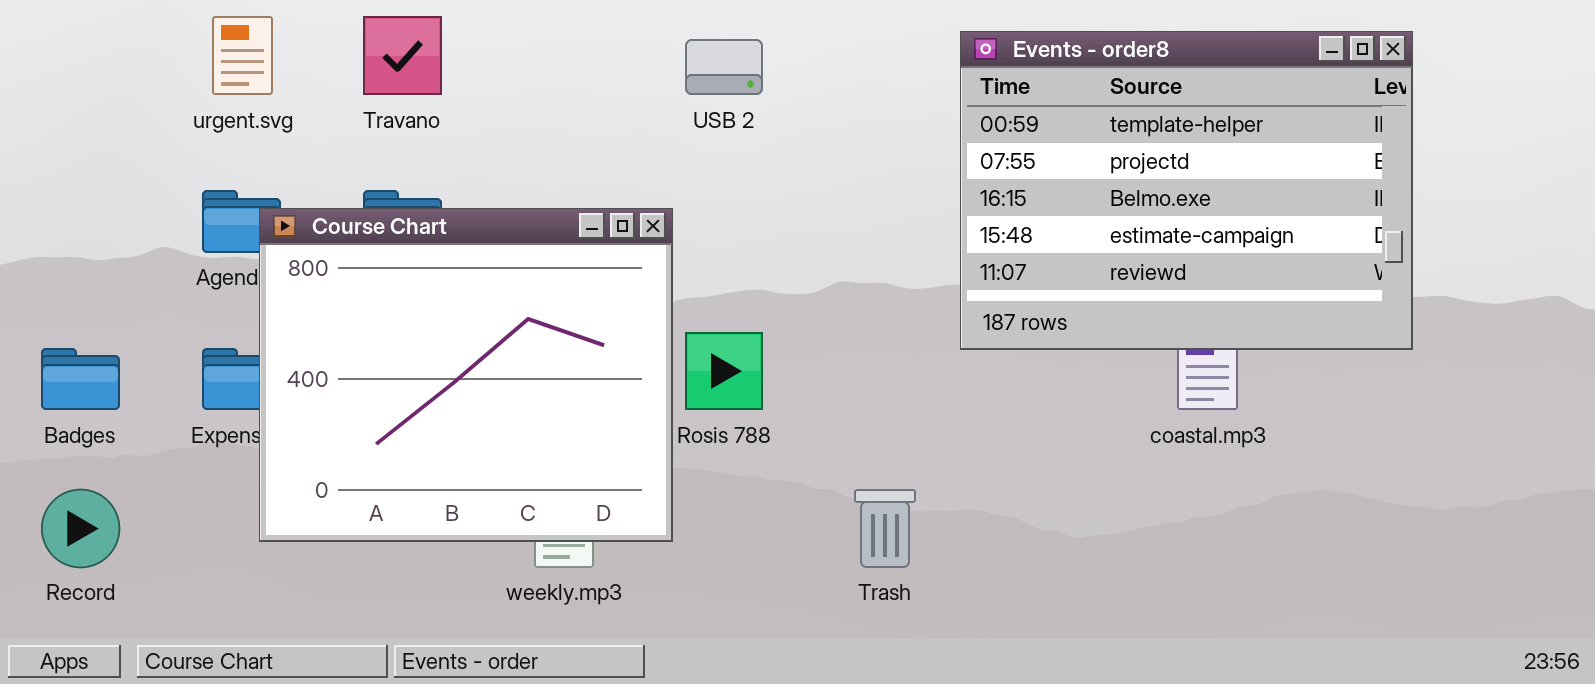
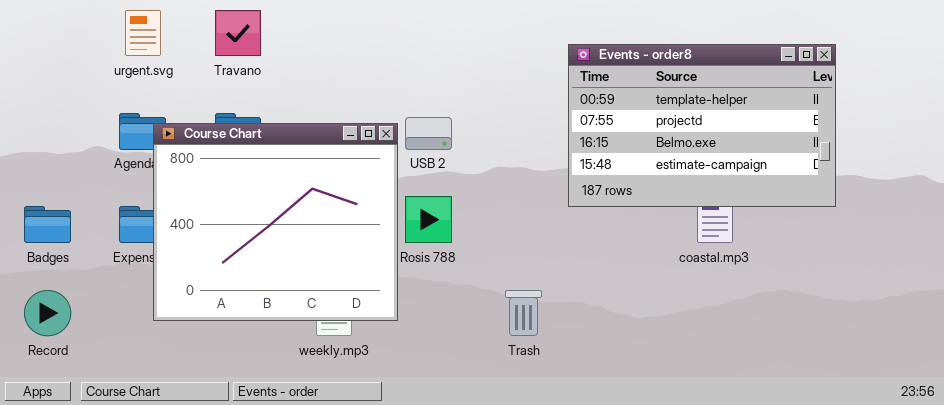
Events - order8: [960,31,1413,350] -> [568,44,836,207], resized
USB 2: [685,39,763,95] -> [405,117,452,150], moved

